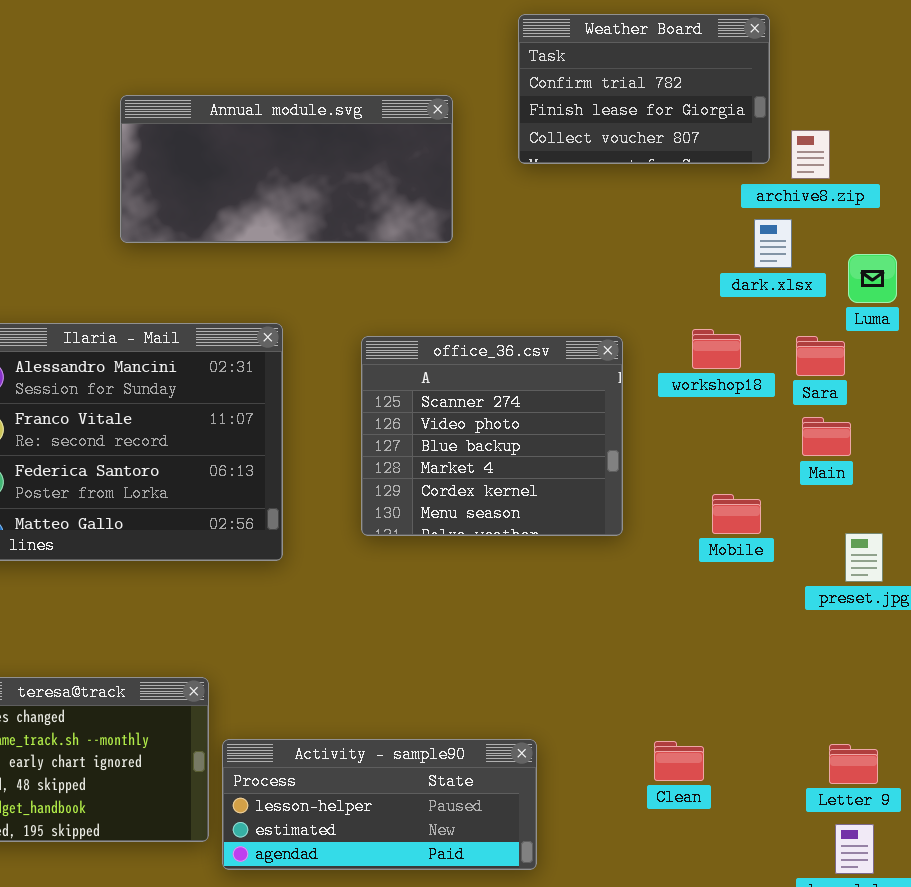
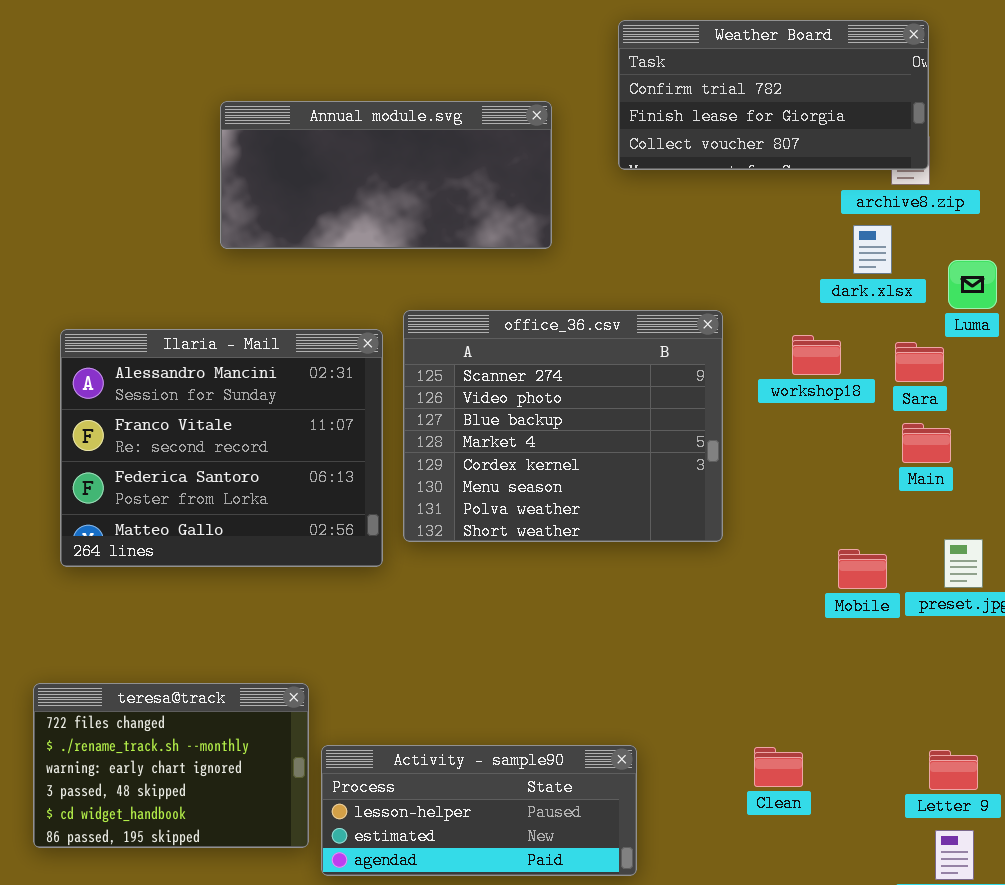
Weather Board: [518,14,770,164] -> [618,20,929,170], resized
office_36.csv: [361,336,623,536] -> [403,310,723,542], resized
Mobile: [712,494,761,534] -> [838,549,887,589], moved

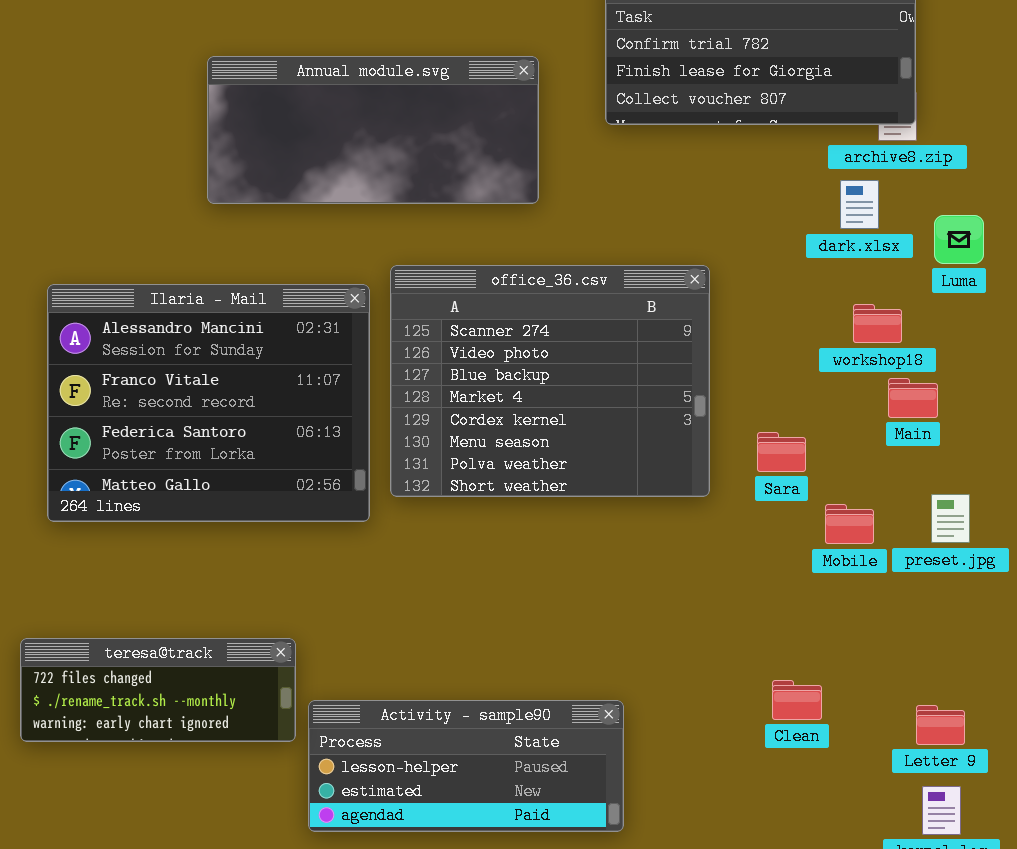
workshop18: [792,335,841,375] -> [853,304,902,343], moved
Sara: [895,342,944,382] -> [757,432,806,472], moved
teresa@track: [33,683,309,848] -> [20,638,296,742], resized
Clean: [754,747,803,787] -> [772,680,822,720], moved

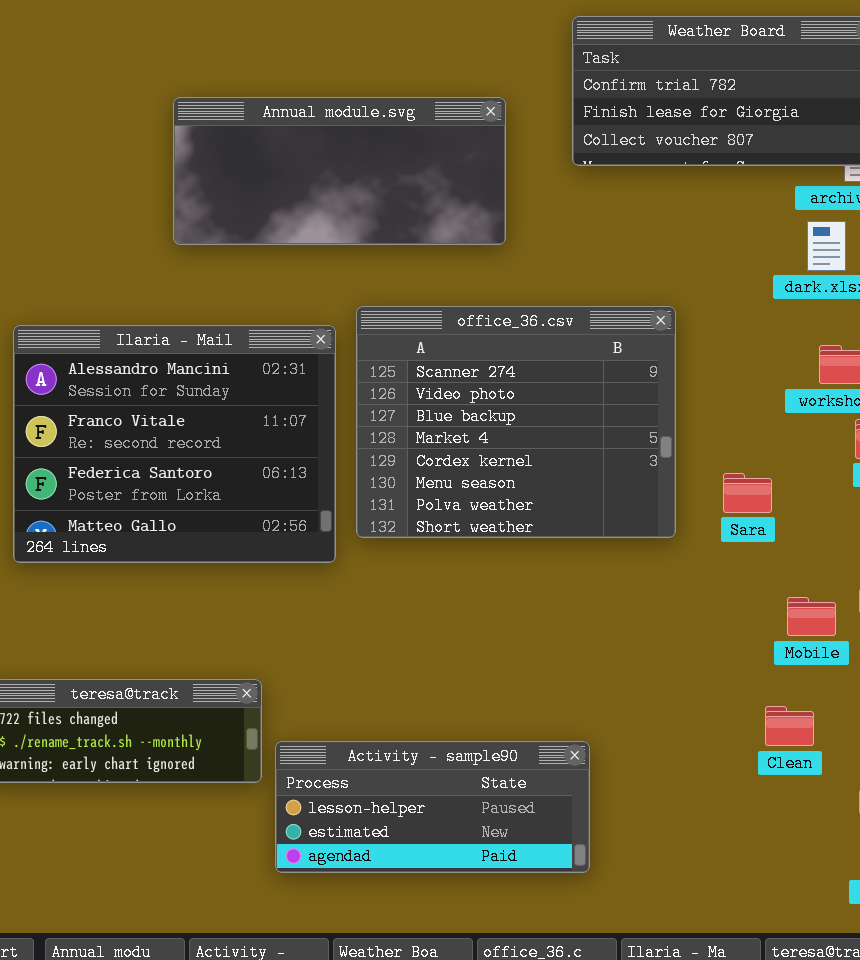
Mobile: [825,504,874,544] -> [787,597,836,636], moved
Clean: [772,680,822,720] -> [765,706,814,746], moved

